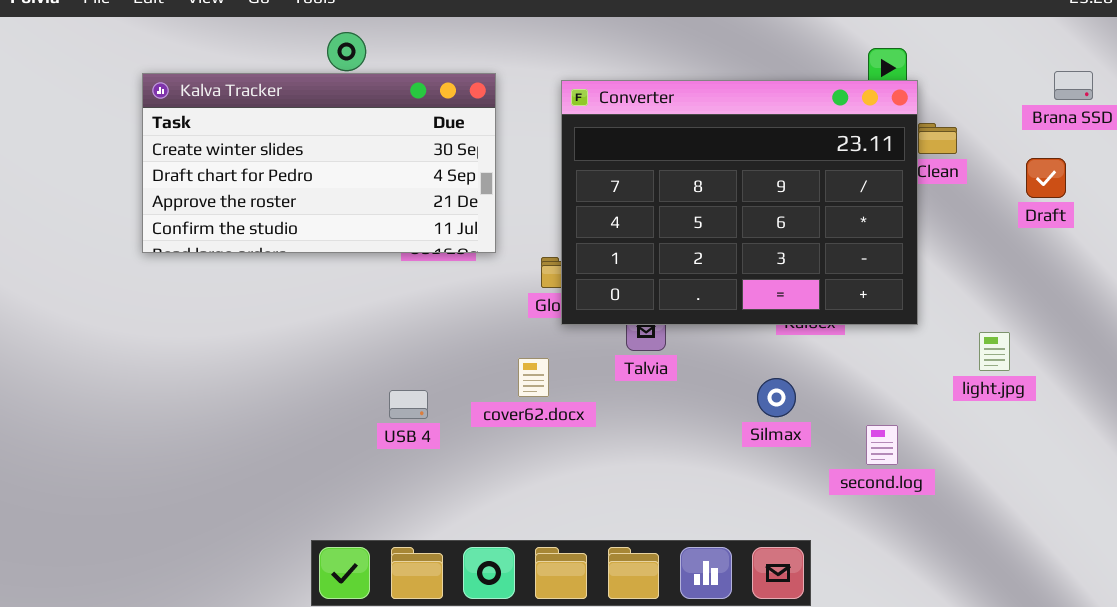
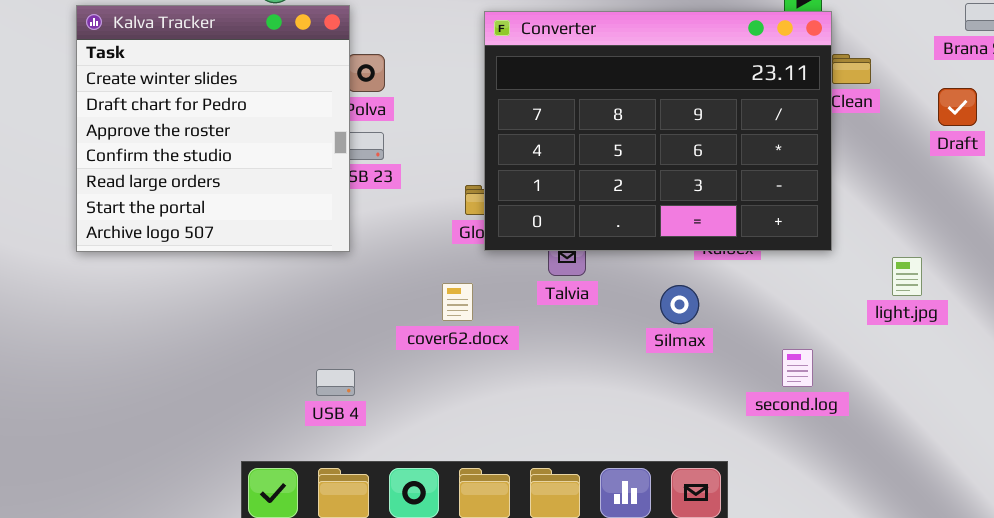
Kalva Tracker: [142,73,496,253] -> [76,5,350,252], resized
Silmax: [757,378,796,417] -> [660,285,699,324], moved
USB 4: [389,390,428,419] -> [316,369,355,396], moved

